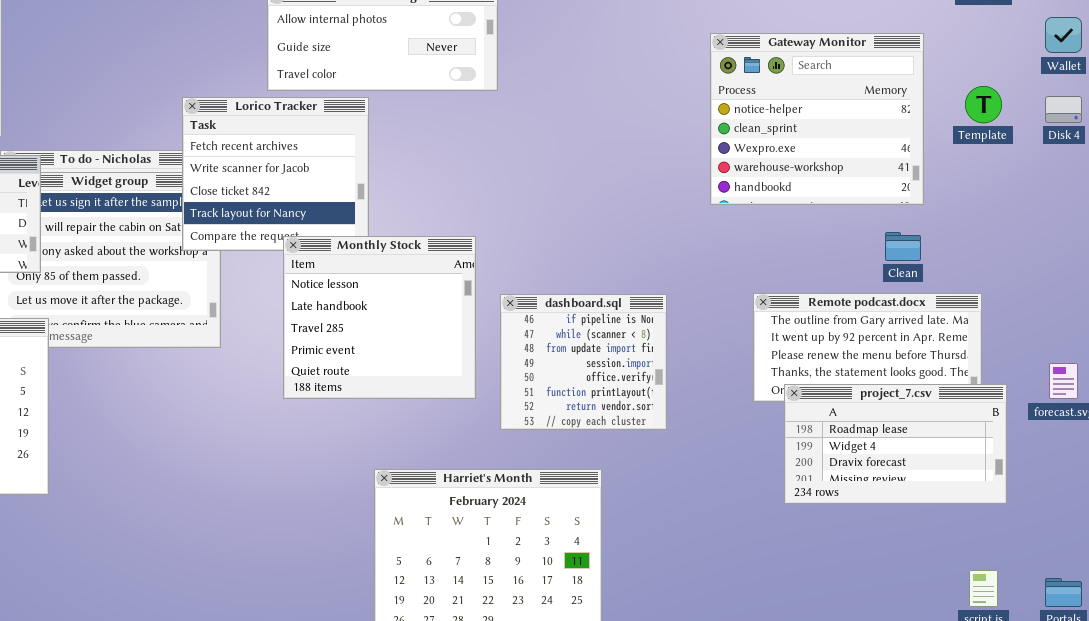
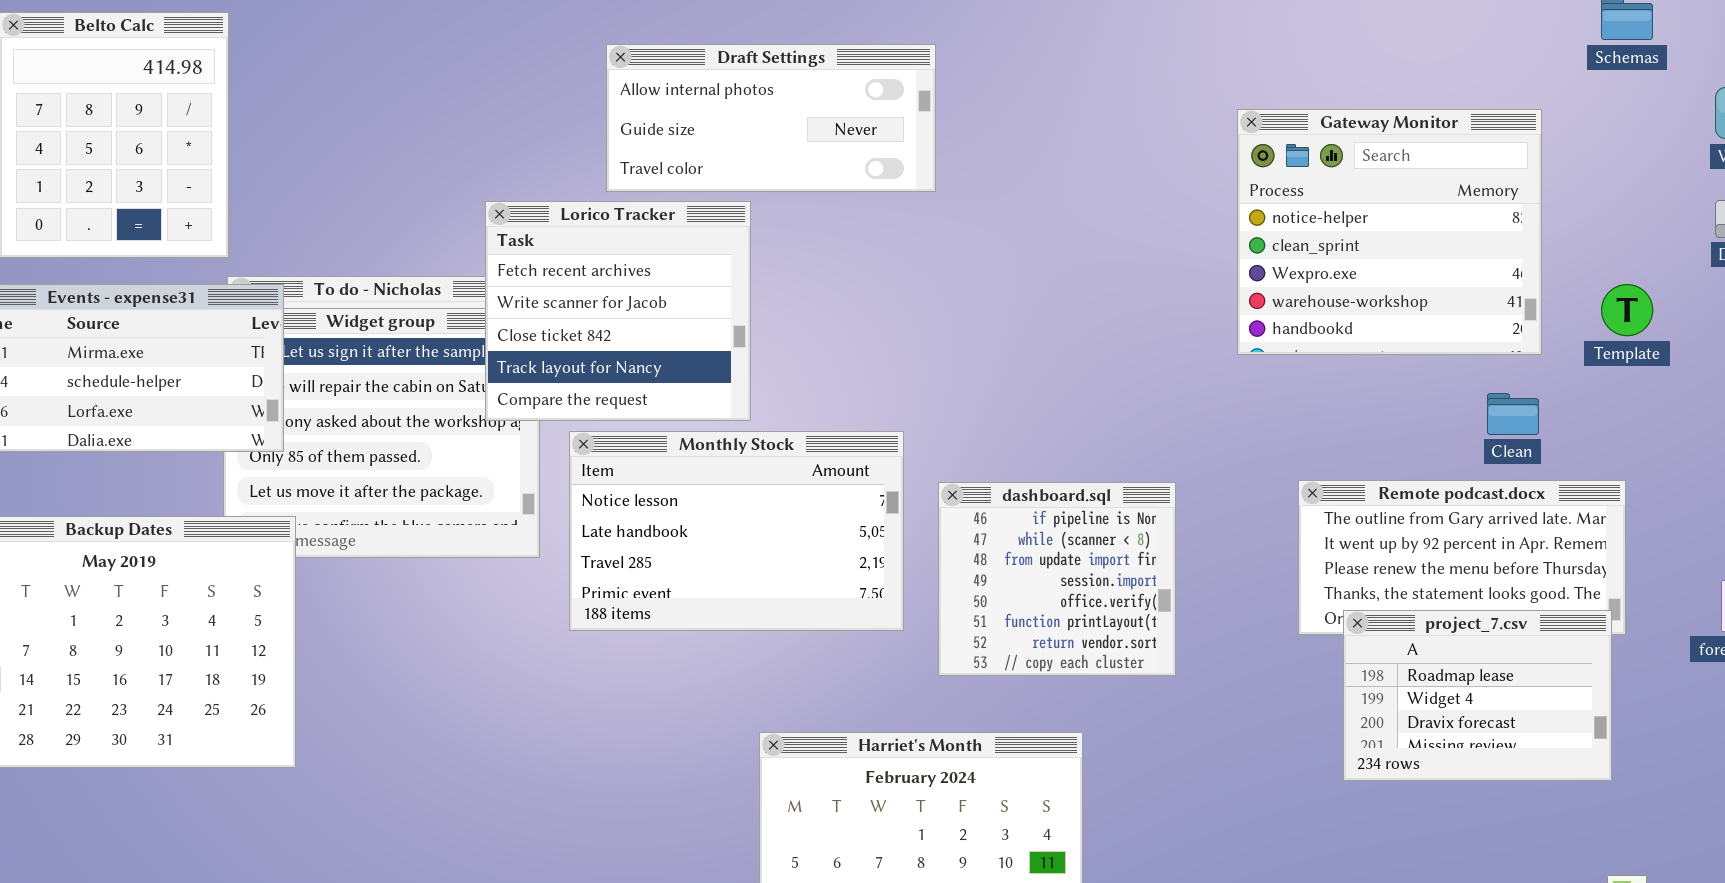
Template: [965,86,1002,123] -> [1601,284,1653,336], moved
Monthly Stock: [283,236,476,399] -> [569,431,904,631], resized
project_7.csv: [784,384,1007,504] -> [1343,610,1612,781], resized

